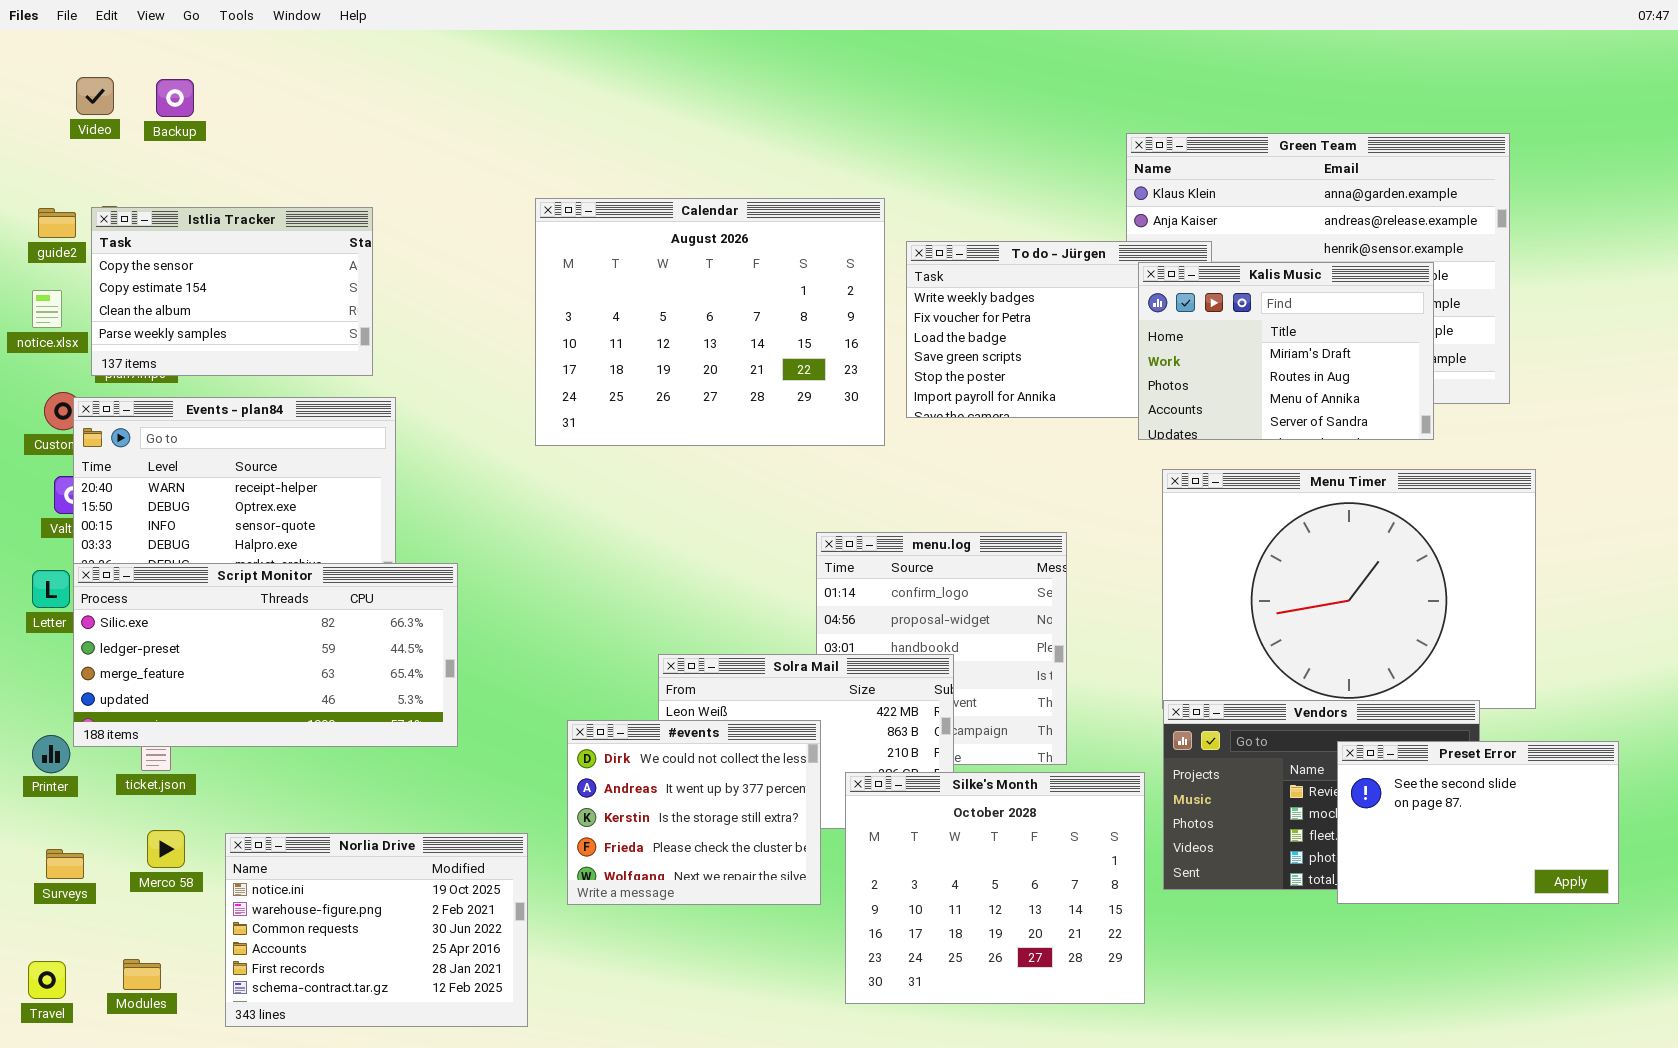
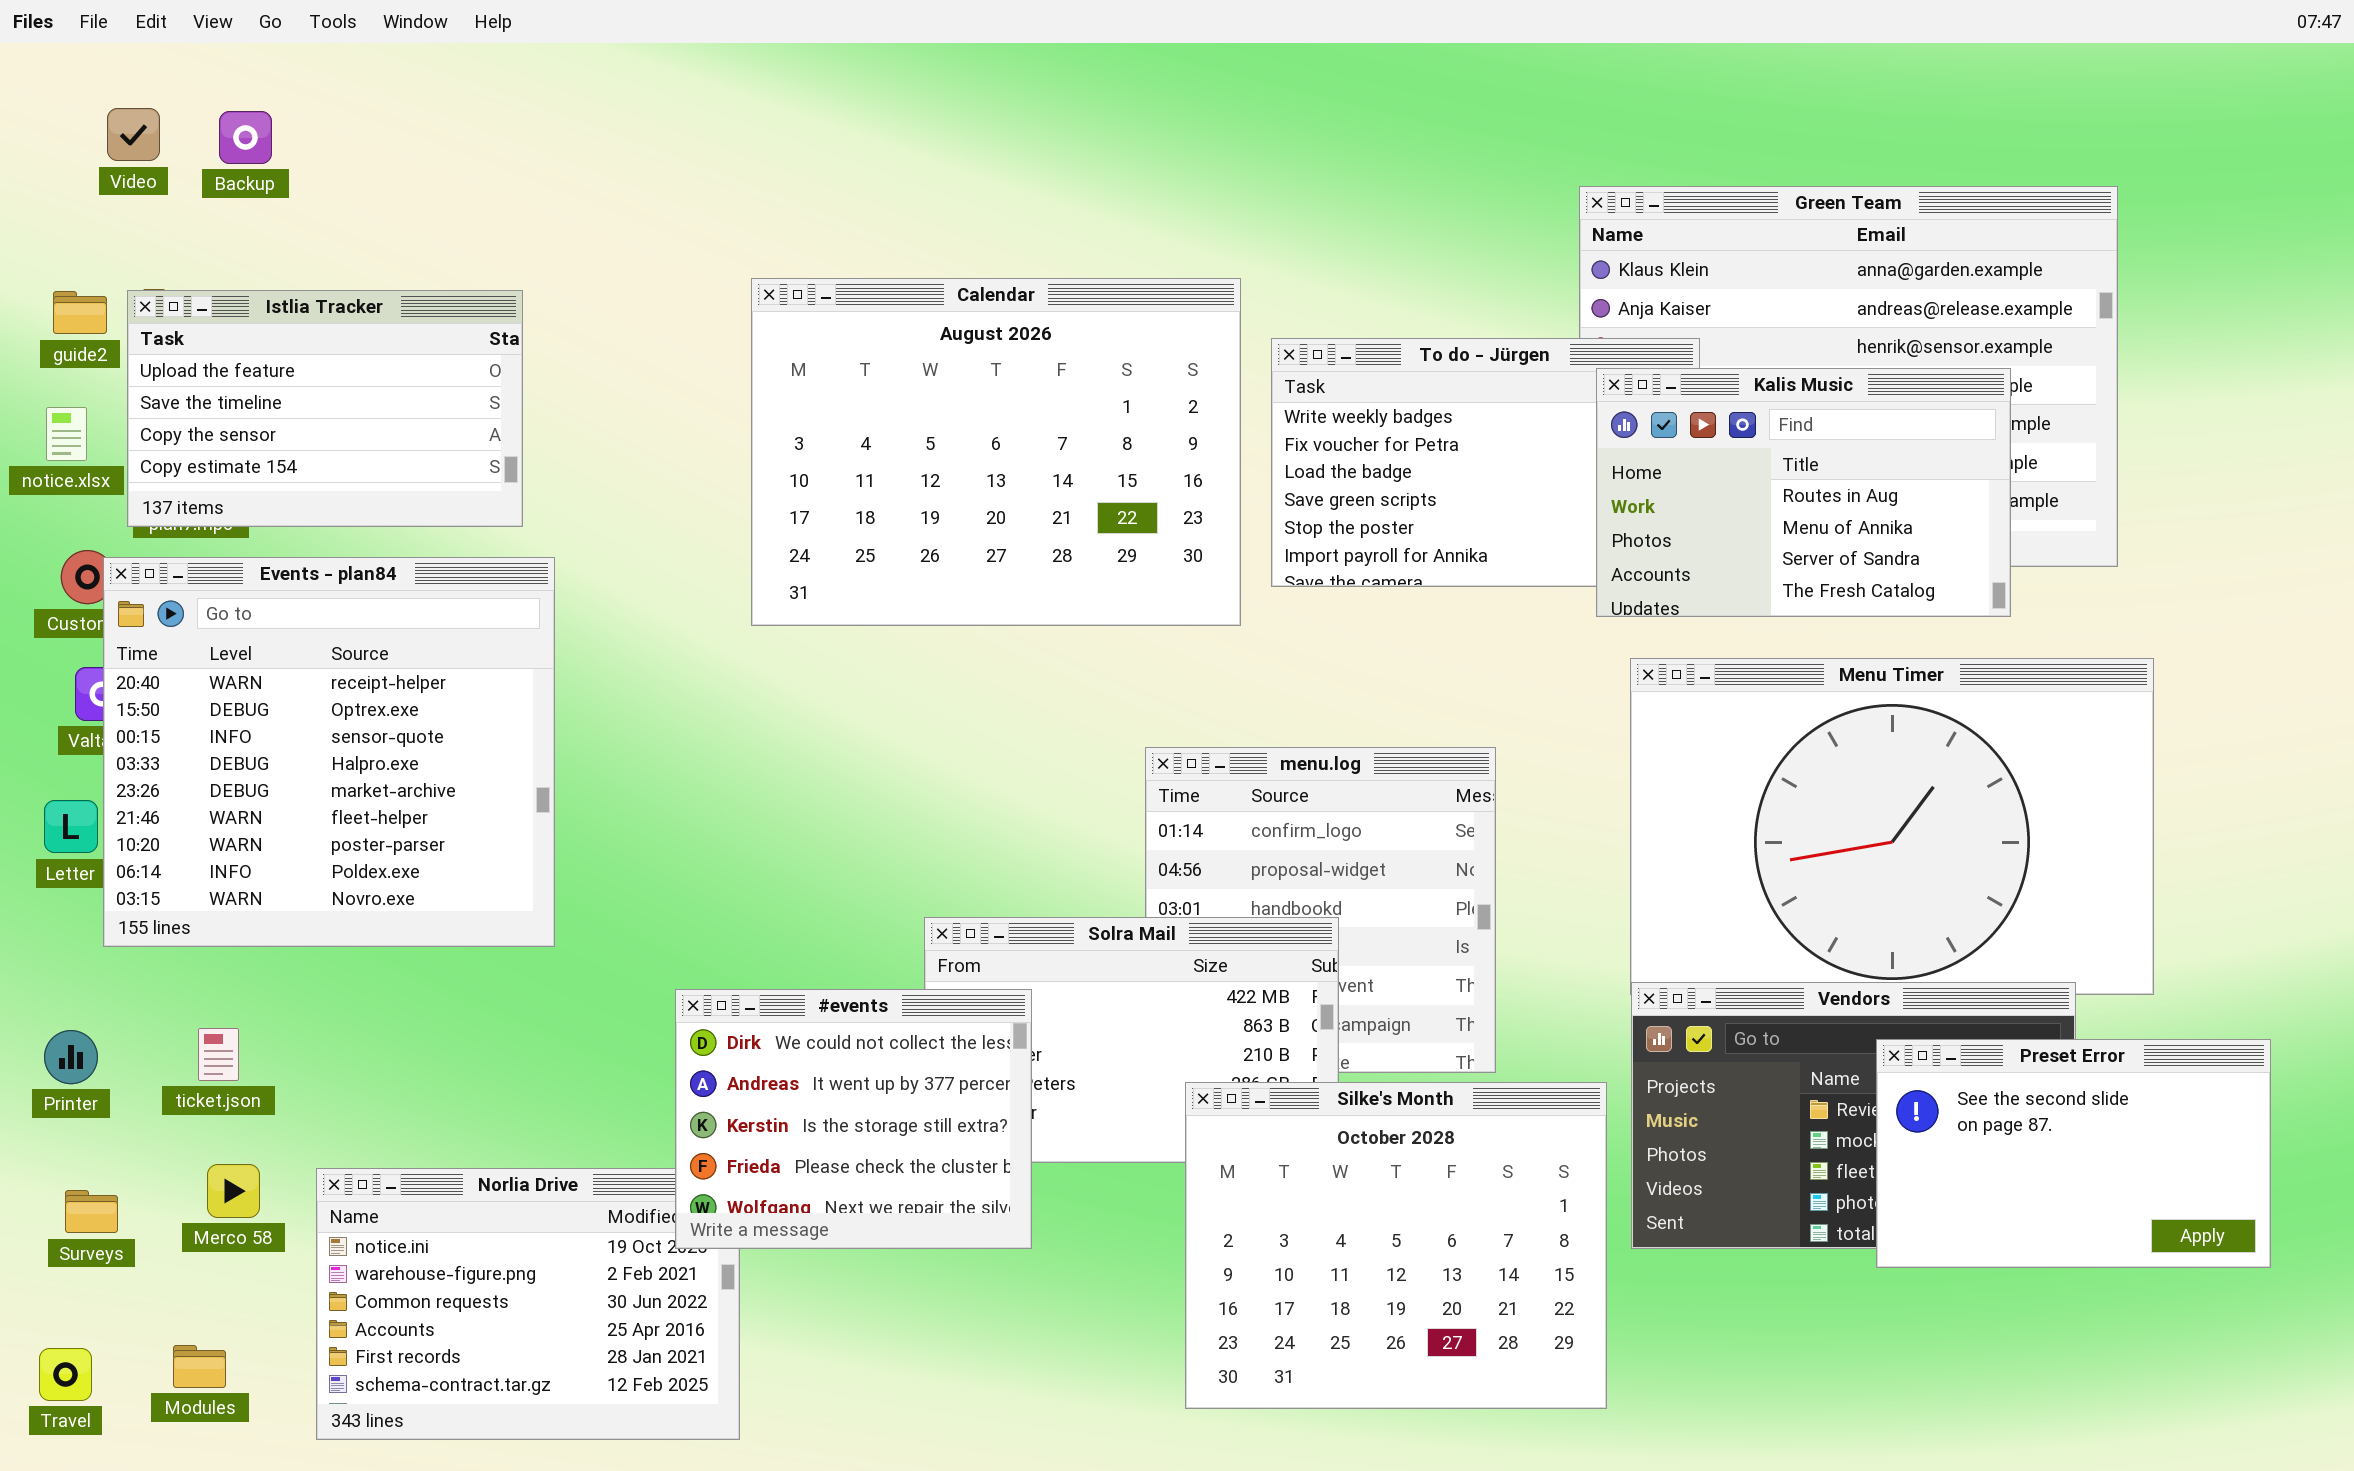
Istlia Tracker: [91,207,373,376] -> [127,290,523,527], scrolled up 2 rows
Kalis Music: [1138,262,1434,440] -> [1596,368,2011,617], scrolled down 1 row
Script Monitor: [73,563,458,747] -> none, closed
#events: [567,720,821,905] -> [675,989,1032,1249], moved

